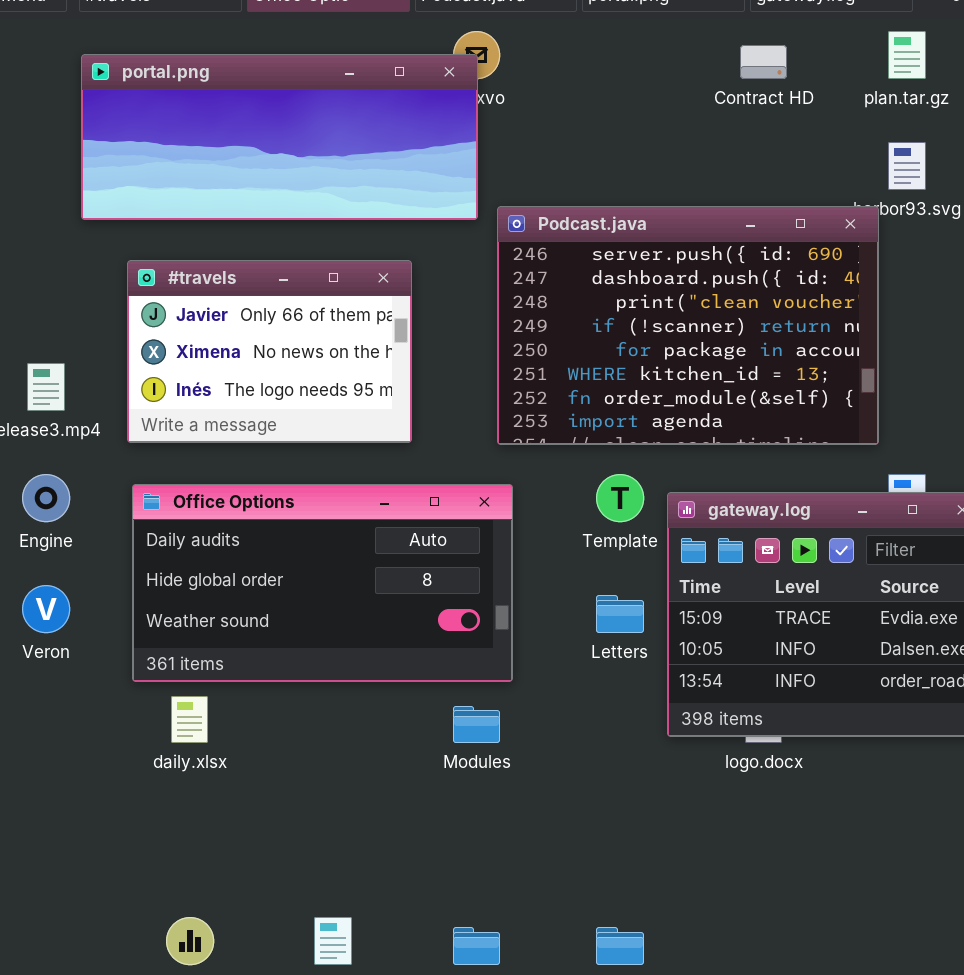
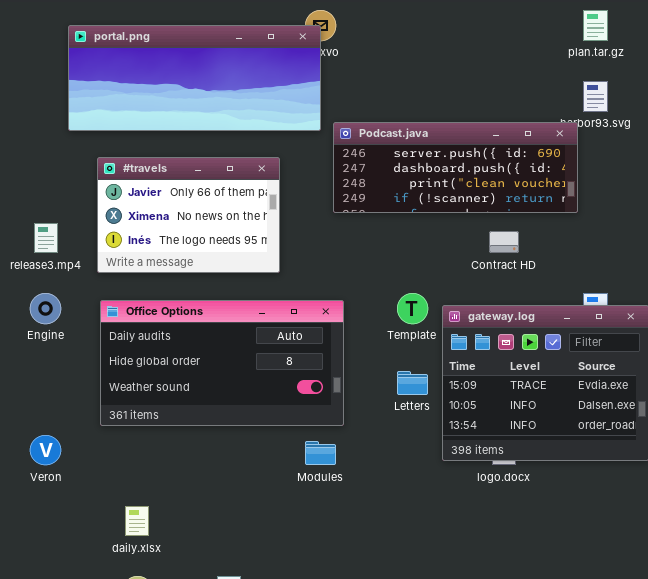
Contract HD: [740,45,787,79] -> [489,231,519,253], moved
Podcast.java: [497,206,879,445] -> [333,122,578,213], resized
Veron: [22,585,70,633] -> [30,435,61,465], moved
daily.xlsx: [171,696,208,743] -> [125,506,149,536], moved

